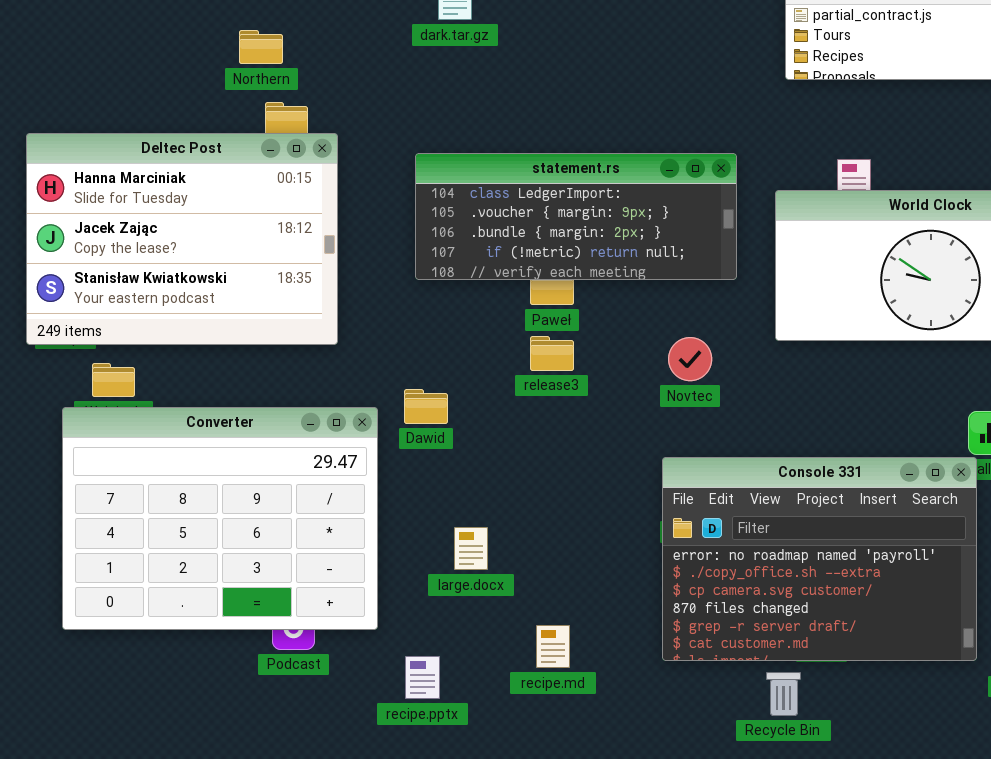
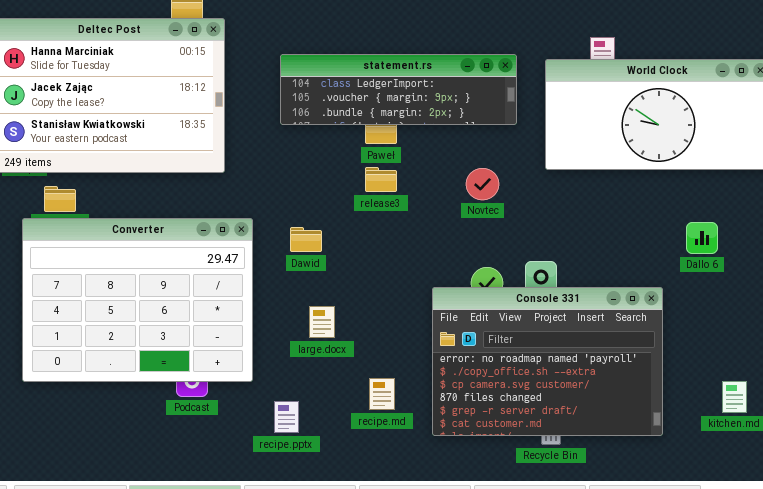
statement.rs: [415,153,737,280] -> [280,54,517,125], resized
Dawid: [404,389,448,424] -> [290,227,322,252], moved
Console 331: [662,457,977,661] -> [432,287,663,436], moved

